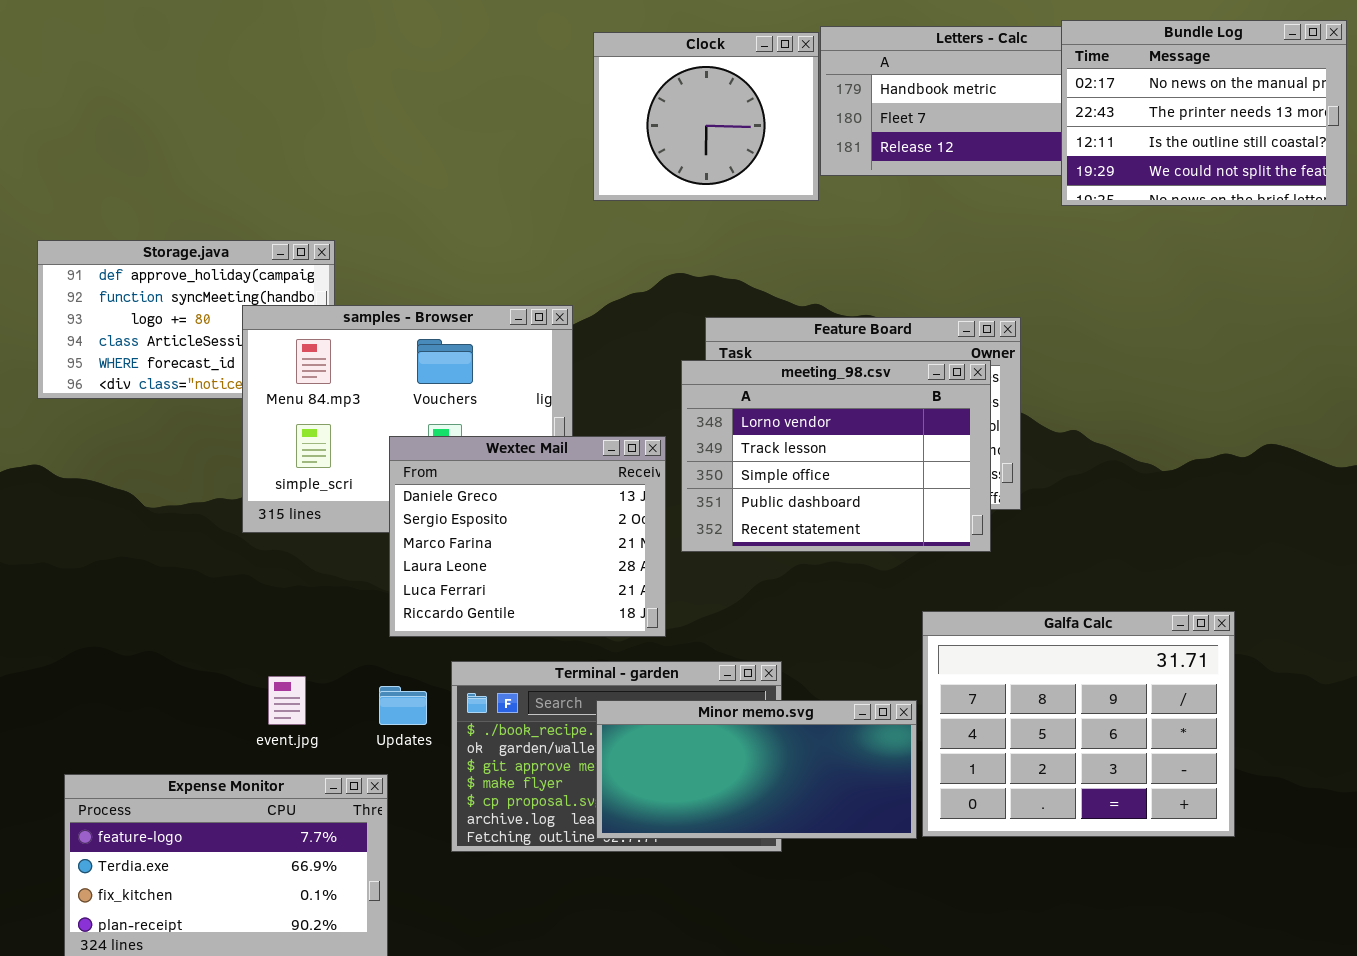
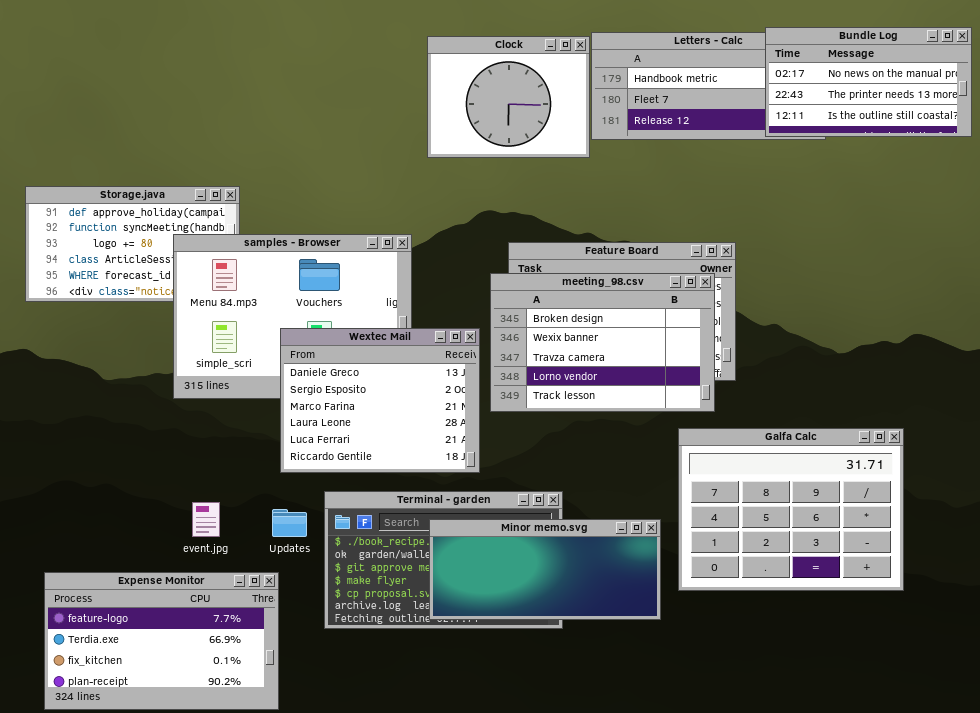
Bundle Log: [1061,20,1347,206] -> [765,27,972,137], resized
meeting_98.csv: [681,360,991,552] -> [490,273,715,412], scrolled up 3 rows
Galfa Calc: [922,611,1235,837] -> [678,428,904,591], moved

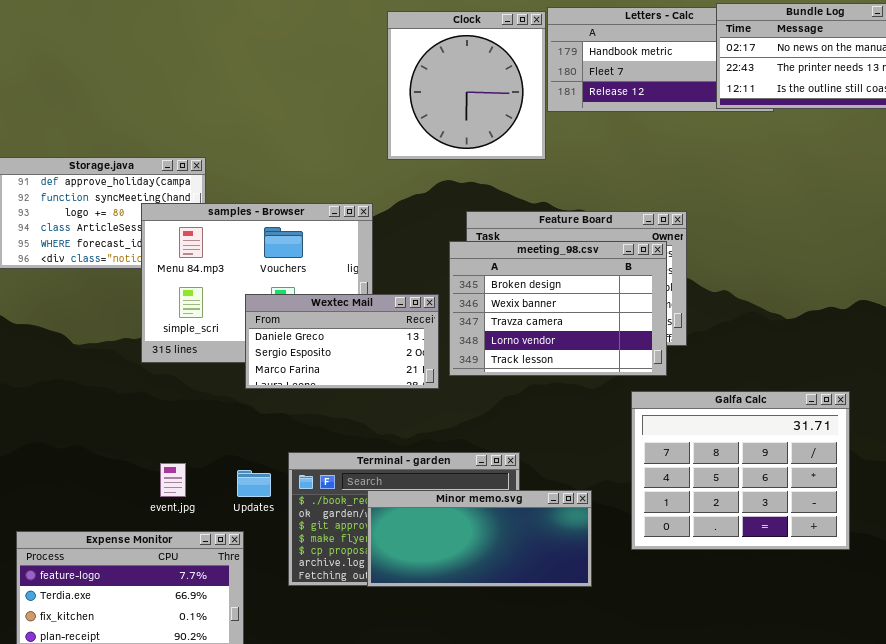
Clock: [427,36,590,158] -> [387,11,546,160], resized
Wextec Mail: [280,328,480,473] -> [245,294,439,389], resized
Minor memo.svg: [429,519,661,620] -> [367,490,592,587], moved

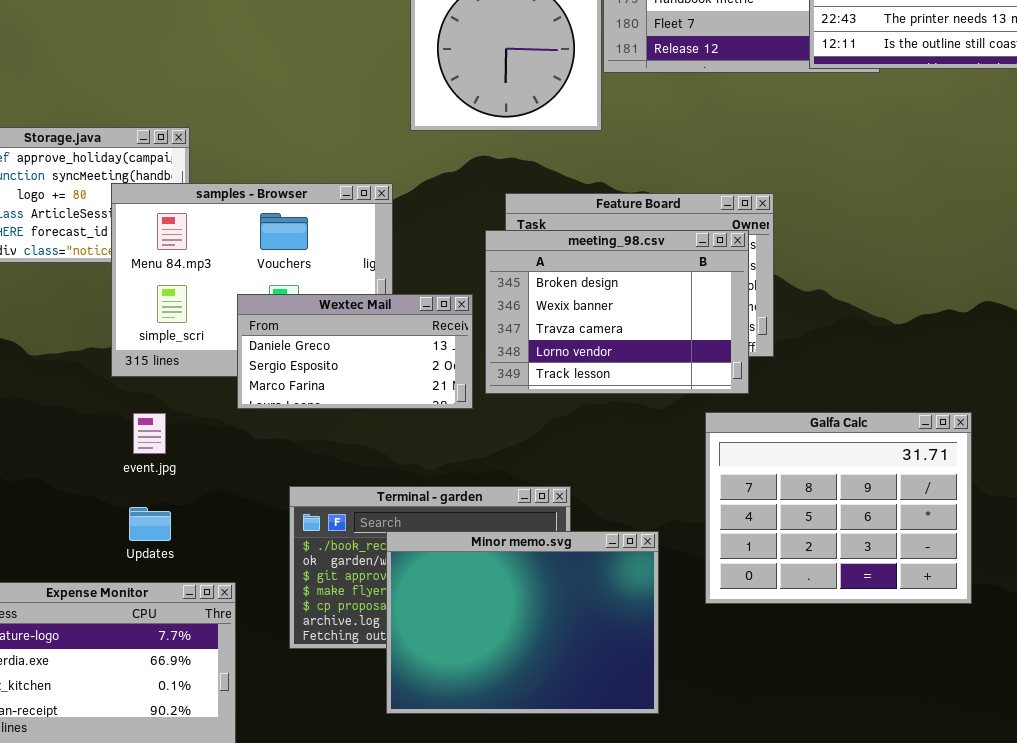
event.jpg: [160,463,186,497] -> [133,413,166,454], moved
Updates: [237,470,271,497] -> [129,507,171,541], moved
Minor memo.svg: [367,490,592,587] -> [386,531,659,714], resized

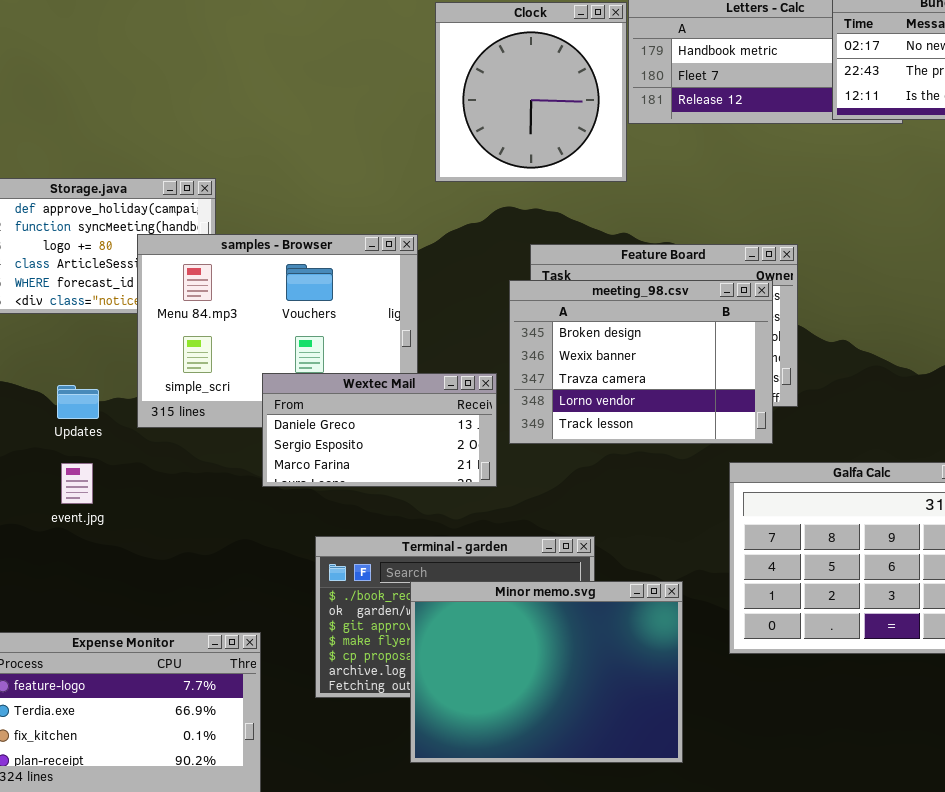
Wextec Mail: [237,294,473,409] -> [262,373,497,487], moved
event.jpg: [133,413,166,454] -> [61,463,93,504], moved
Updates: [129,507,171,541] -> [57,385,99,419], moved

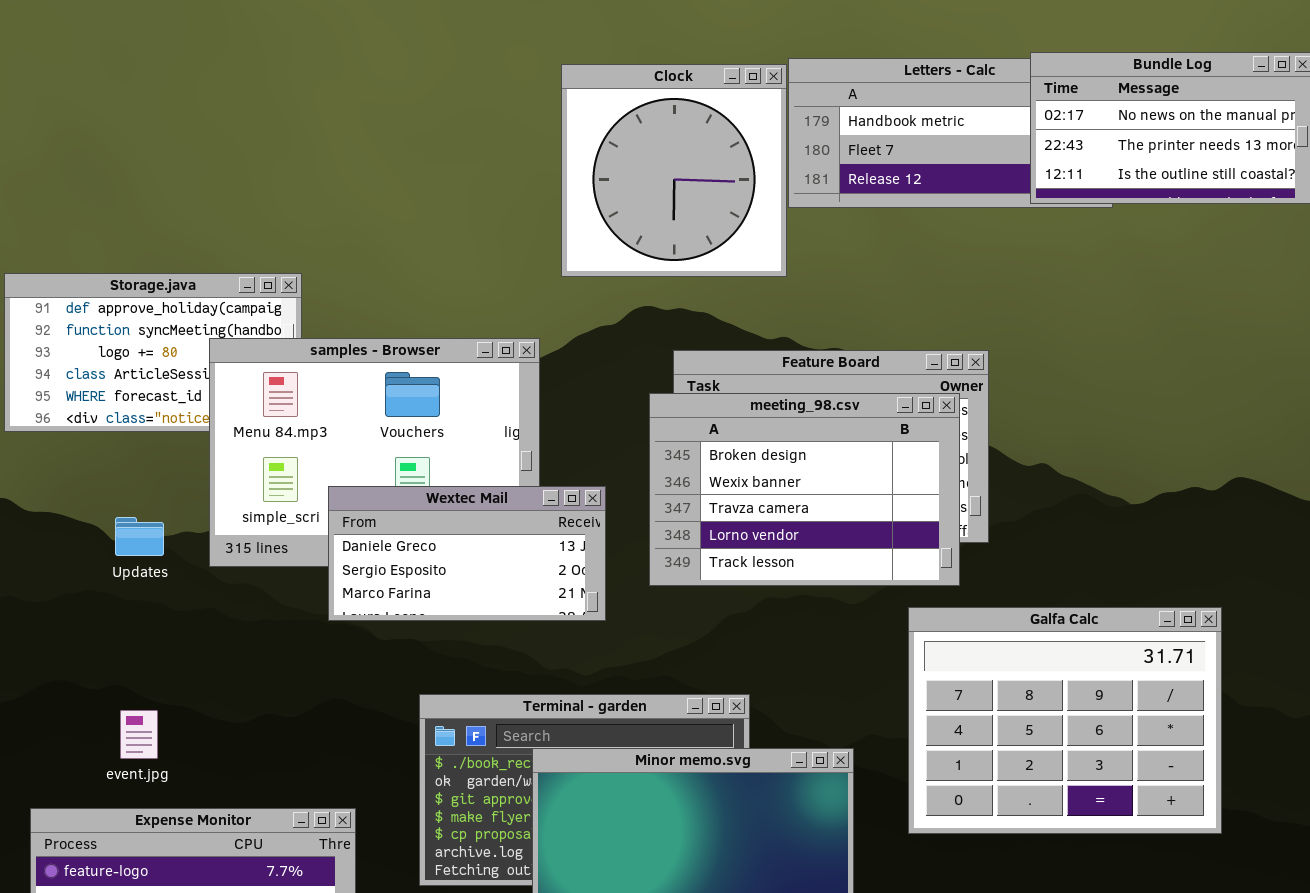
Wextec Mail: [262,373,497,487] -> [328,486,606,621], moved
event.jpg: [61,463,93,504] -> [120,710,158,759], moved

